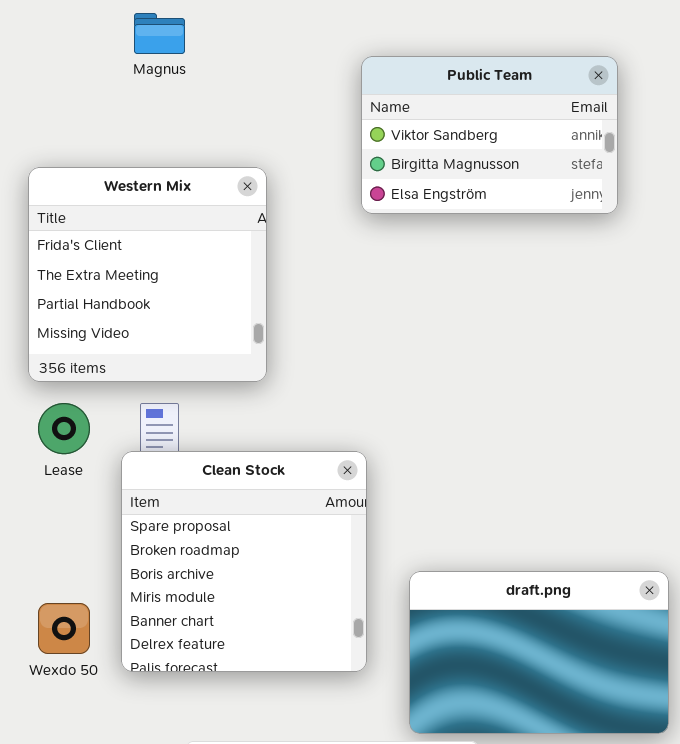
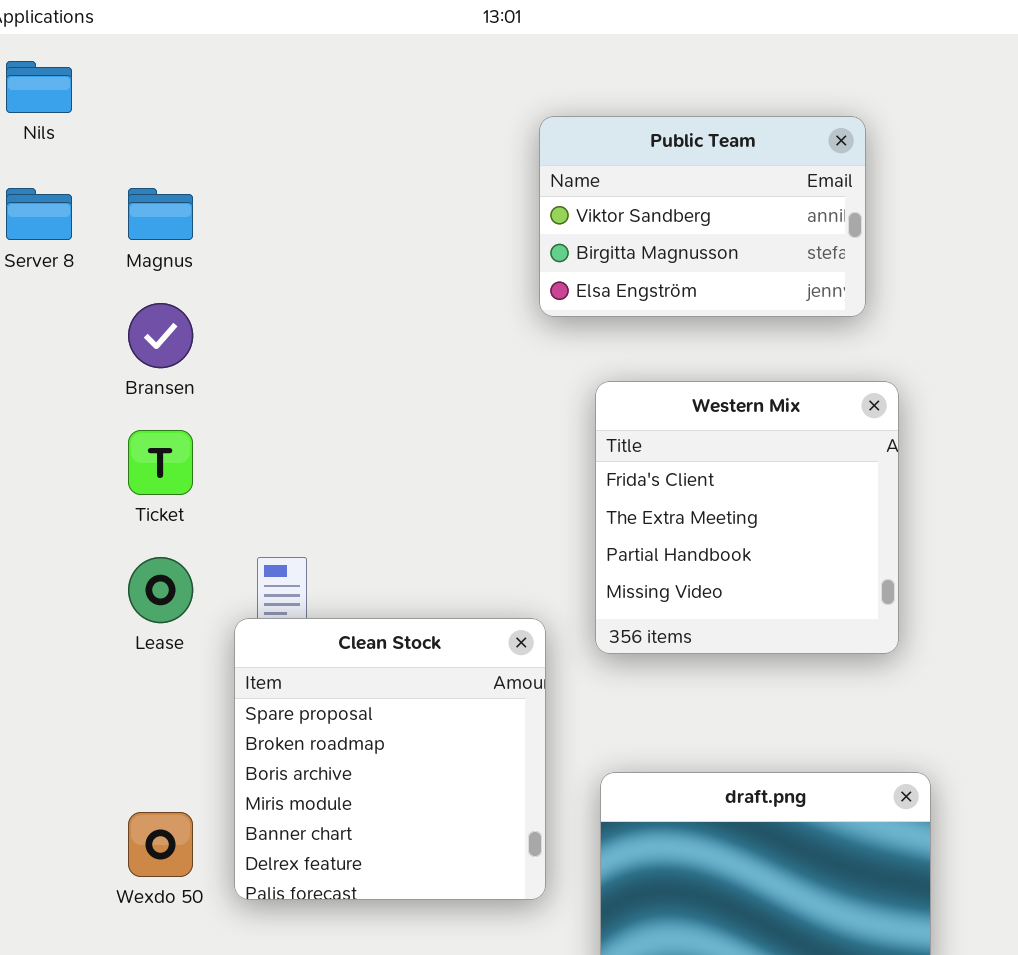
Magnus: [134,13,185,54] -> [128,188,193,240], moved
Western Mix: [28,167,267,382] -> [595,381,899,654], moved

